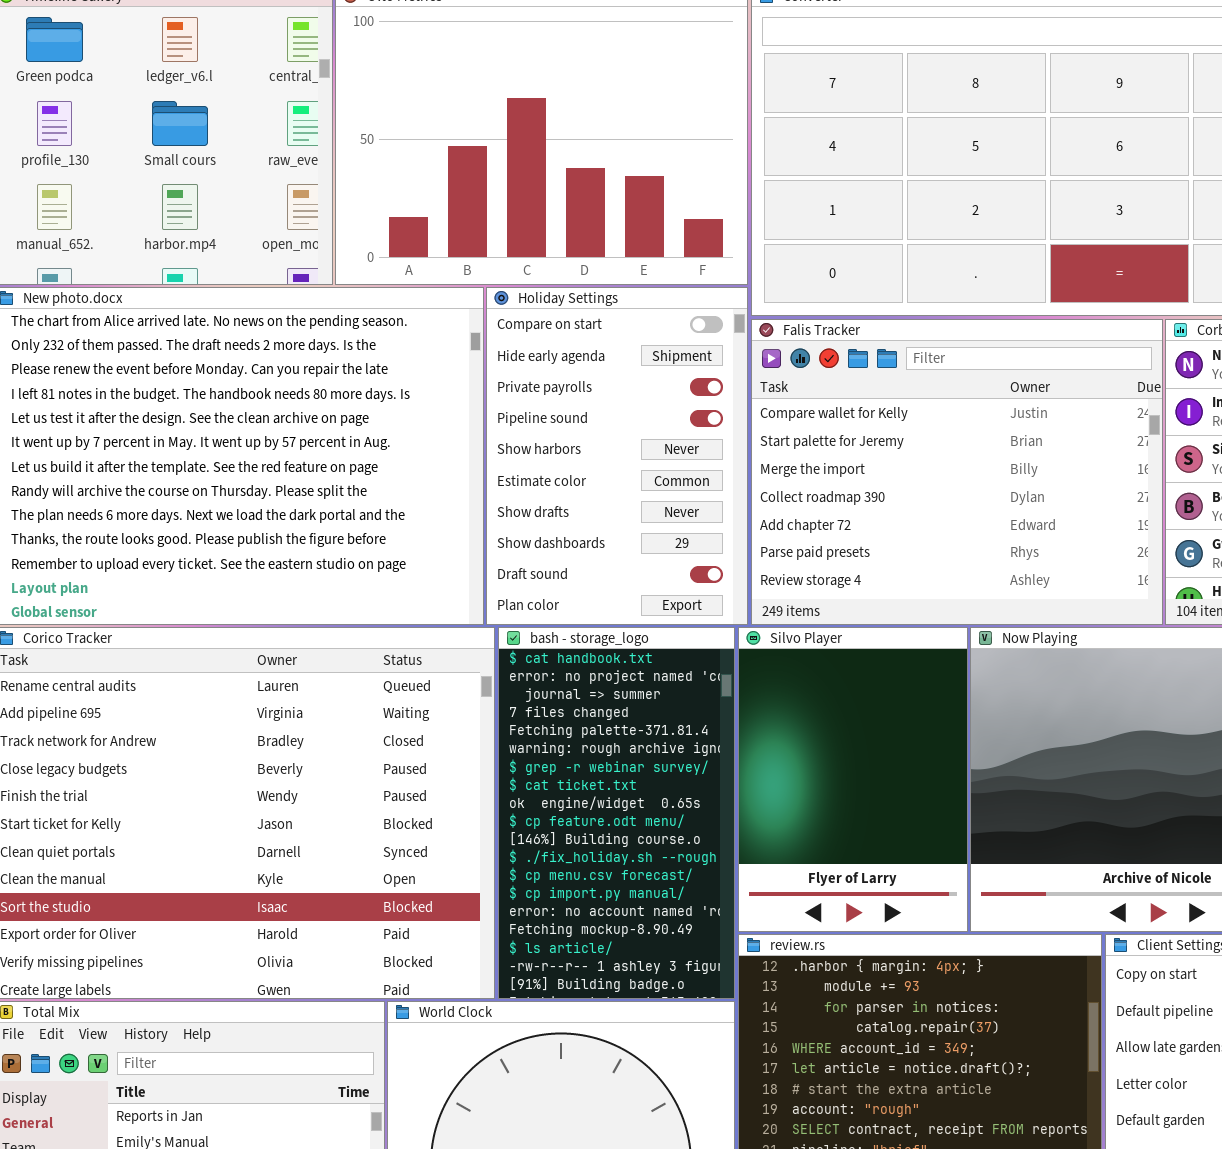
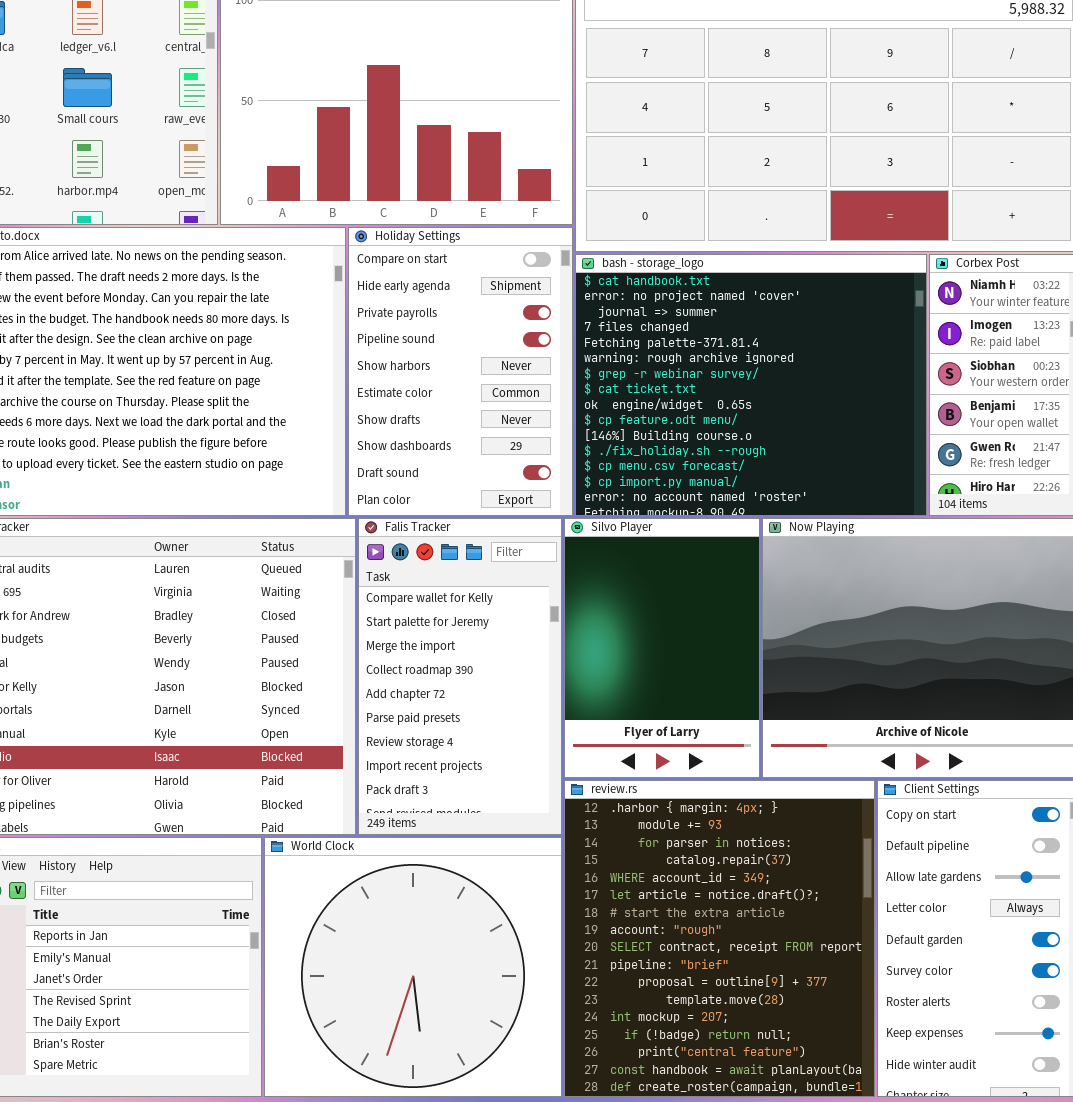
Falis Tracker: [751,319,1163,625] -> [358,518,562,835], moved, resized
bash - storage_logo: [498,627,735,999] -> [575,254,927,516], moved, resized

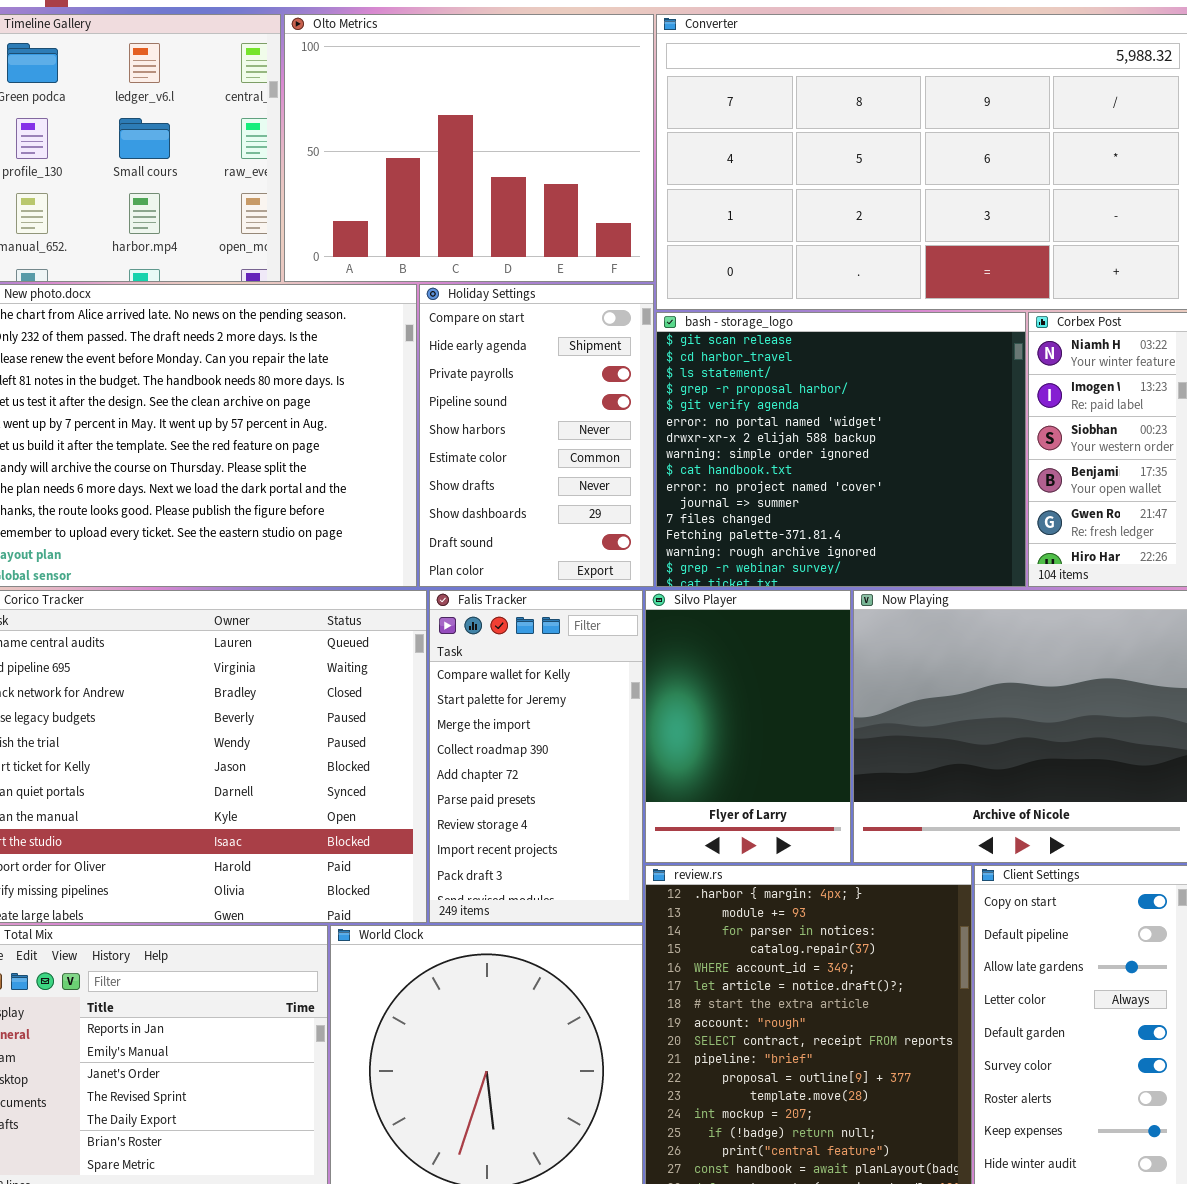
bash - storage_logo: [575,254,927,516] -> [656,312,1026,587], scrolled up 8 rows

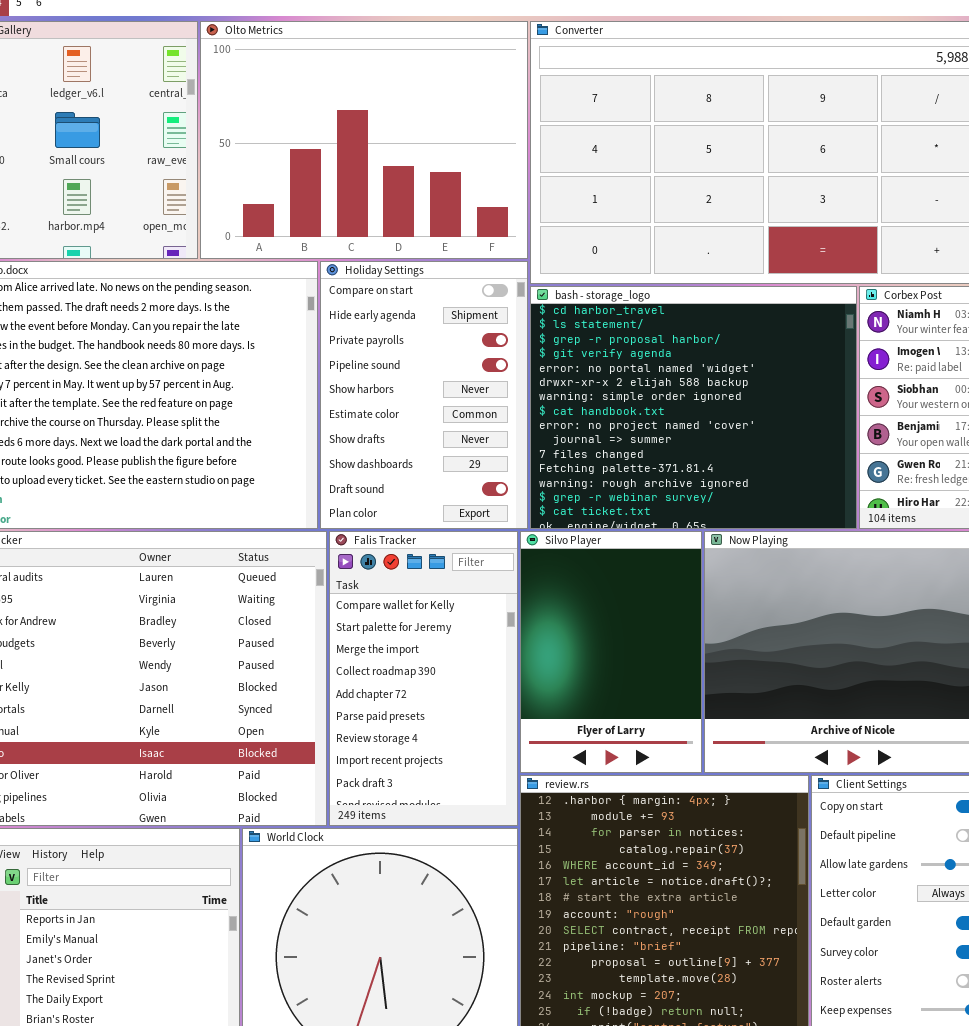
bash - storage_logo: [656,312,1026,587] -> [530,286,857,529], scrolled down 1 row

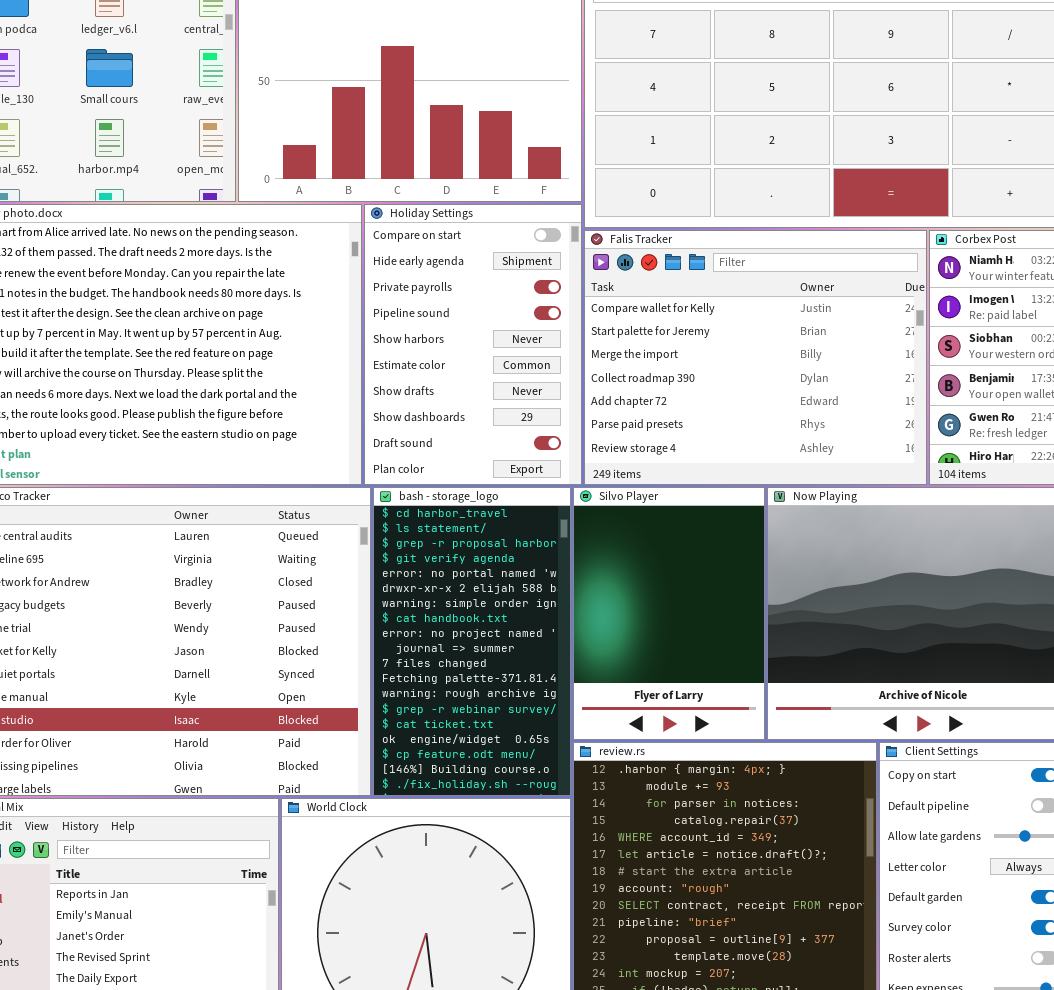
bash - storage_logo: [530,286,857,529] -> [373,487,571,796], moved, resized
Falis Tracker: [329,531,518,826] -> [584,230,927,485], moved, resized

